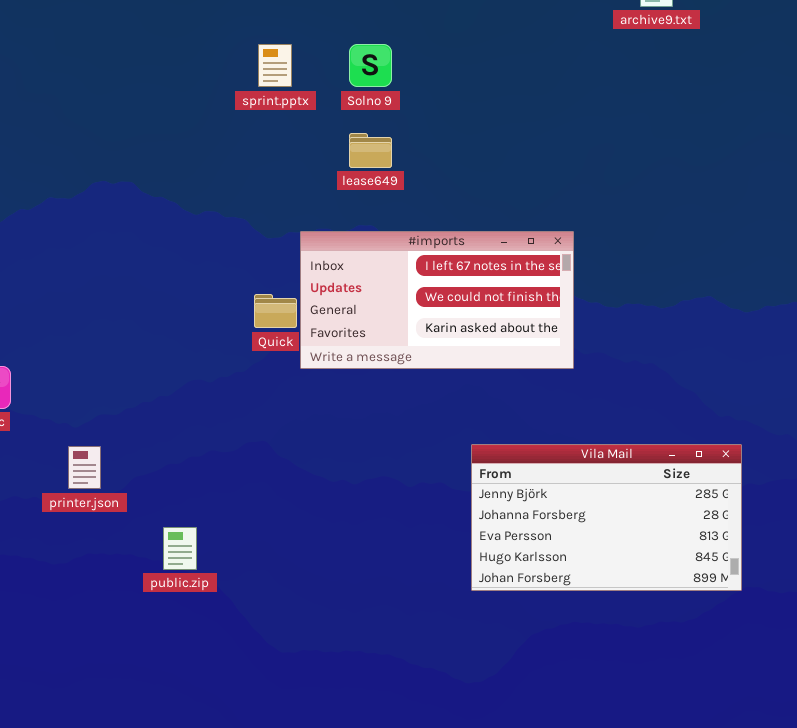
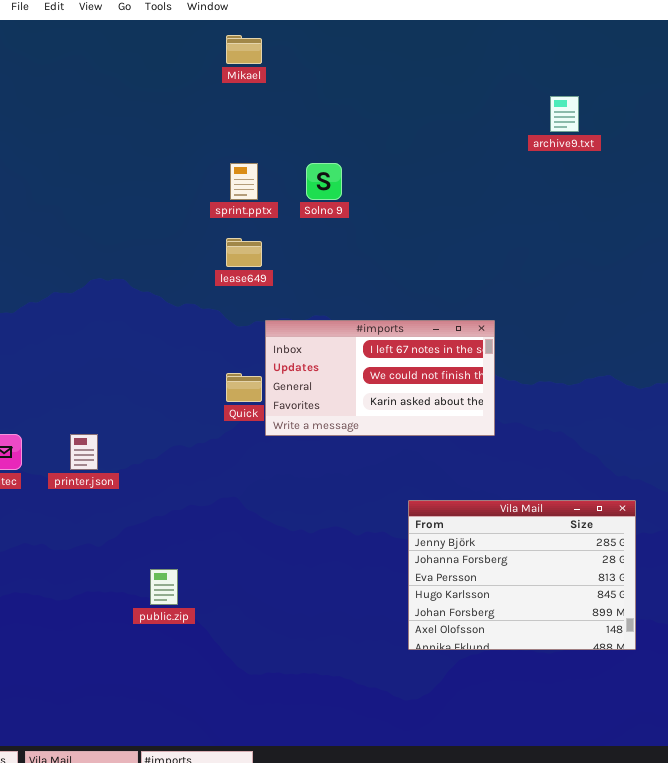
lease649: [349,133,392,168] -> [226,238,262,267], moved
Vila Mail: [471,444,742,591] -> [408,500,636,650], resized
printer.json: [68,446,101,489] -> [70,434,98,470], moved

